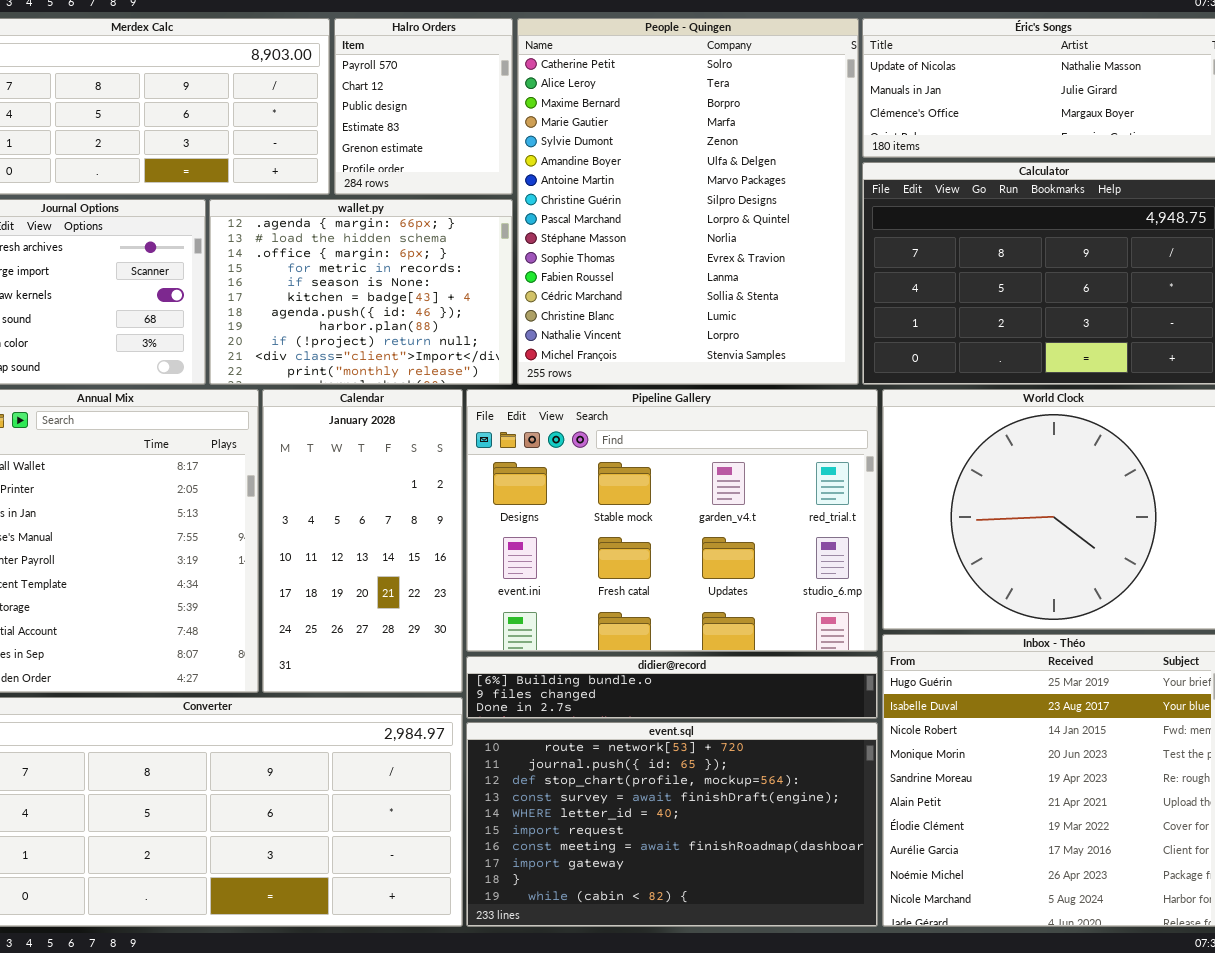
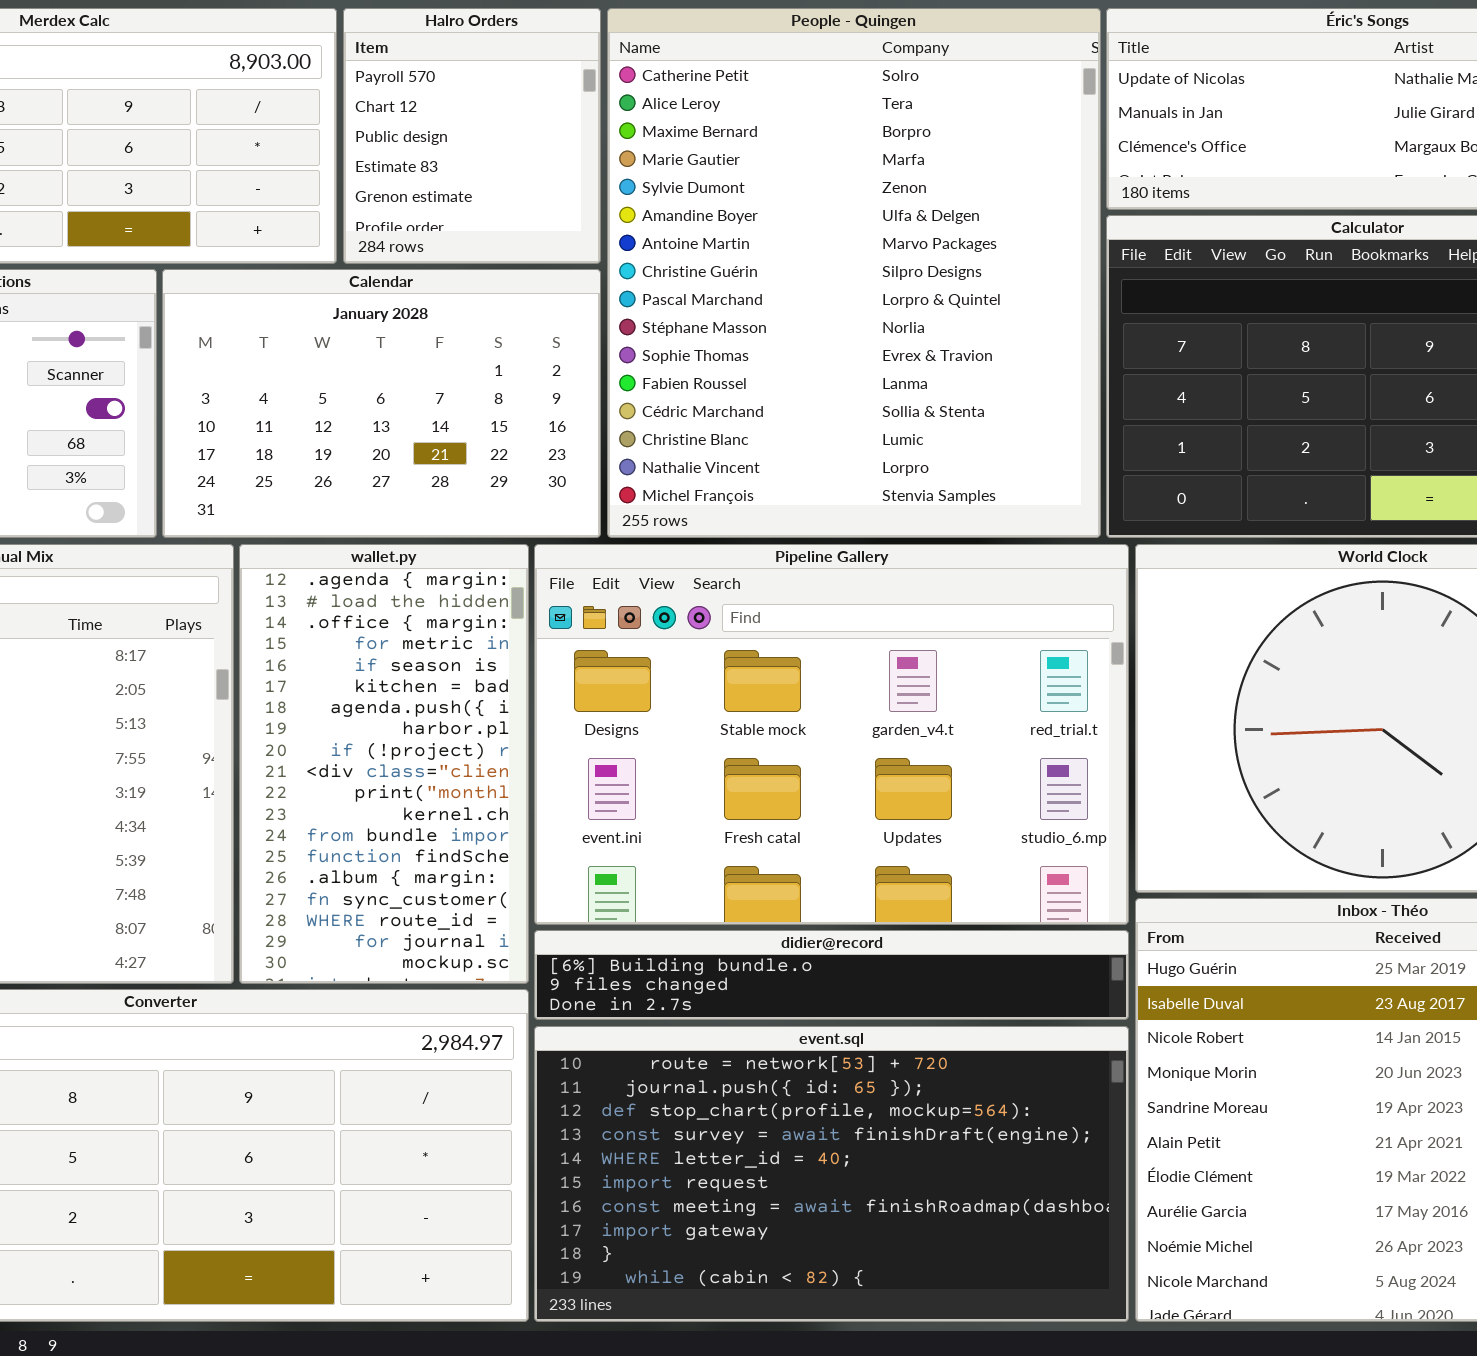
wallet.py: [209,199,513,385] -> [239,544,529,984], moved, resized
Calendar: [262,389,463,693] -> [162,269,601,538], moved, resized

